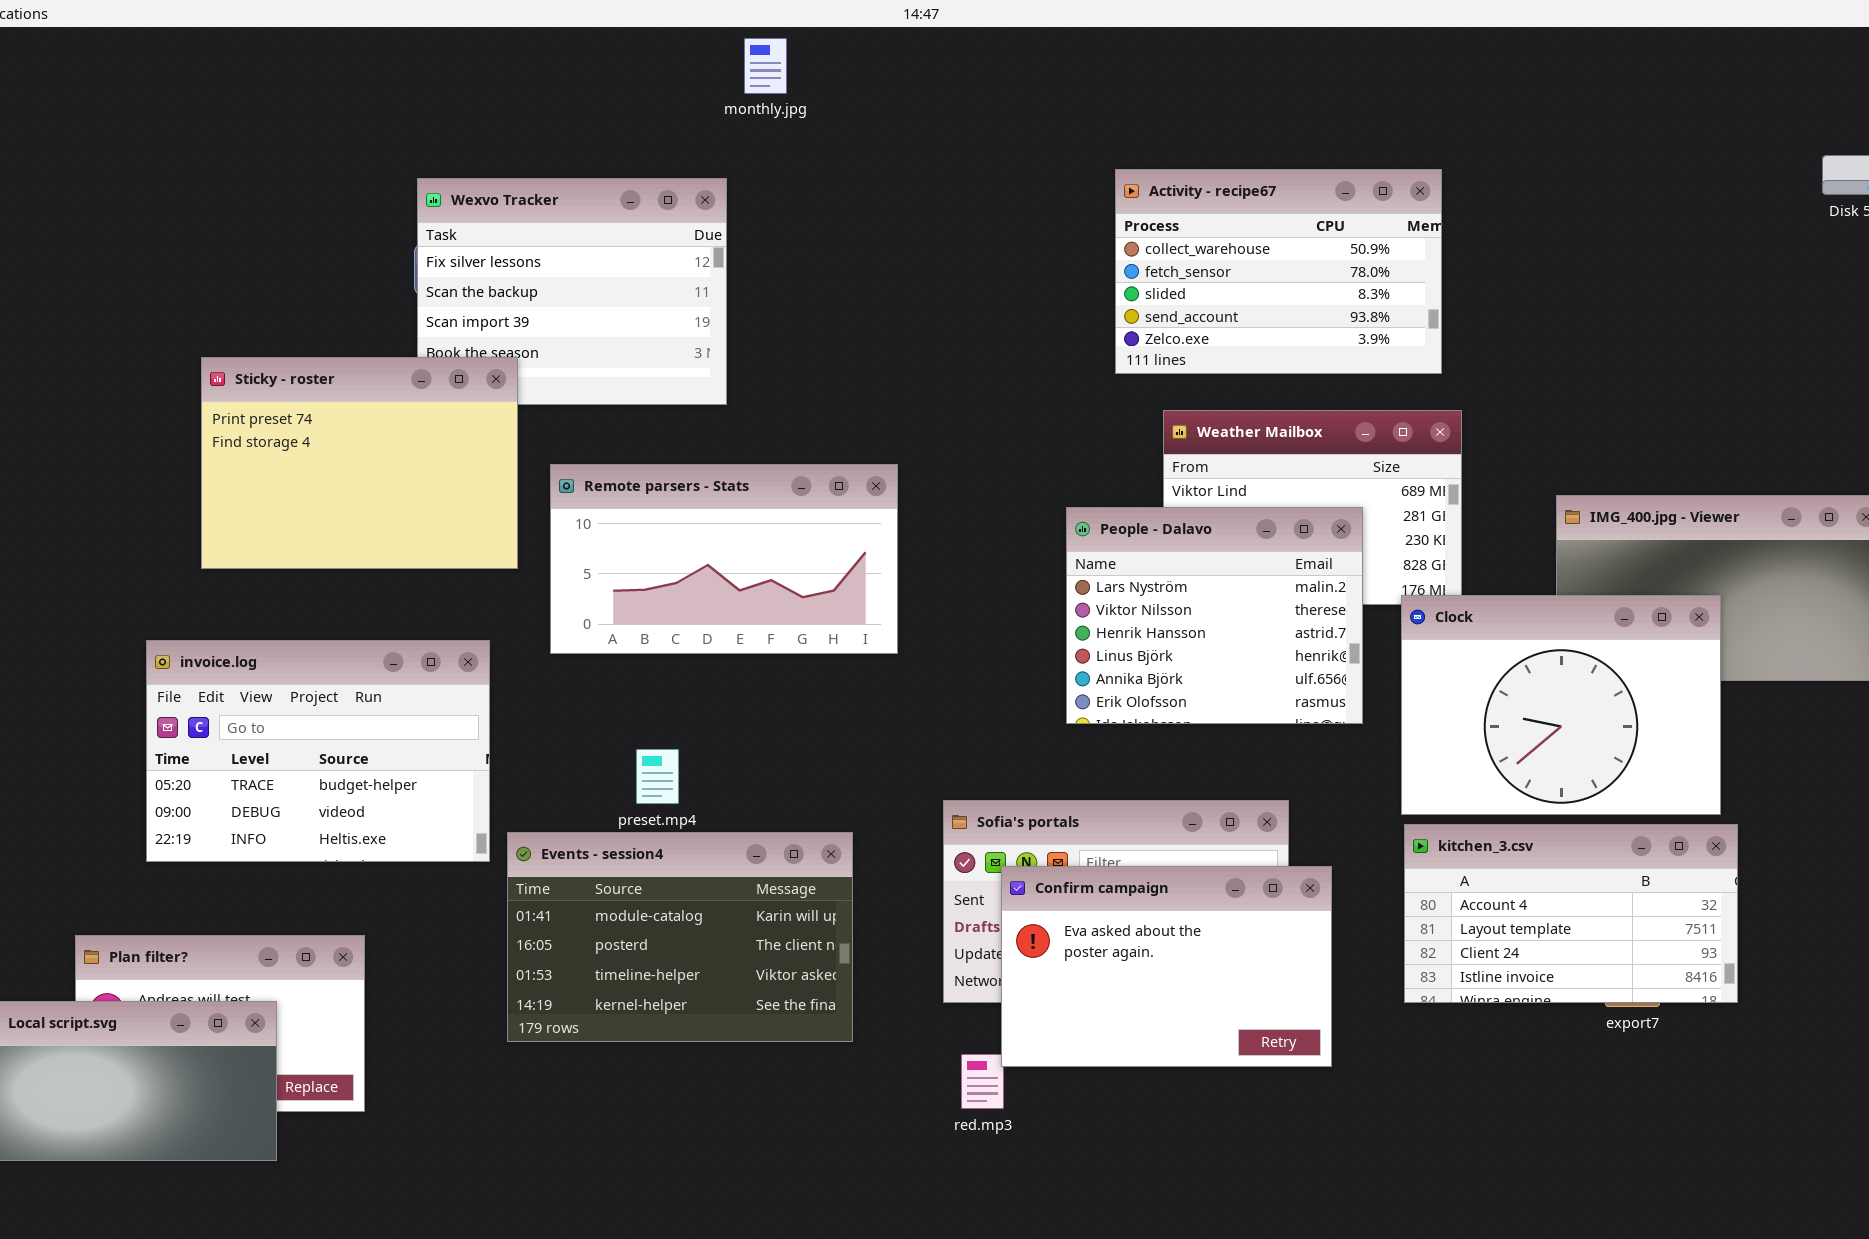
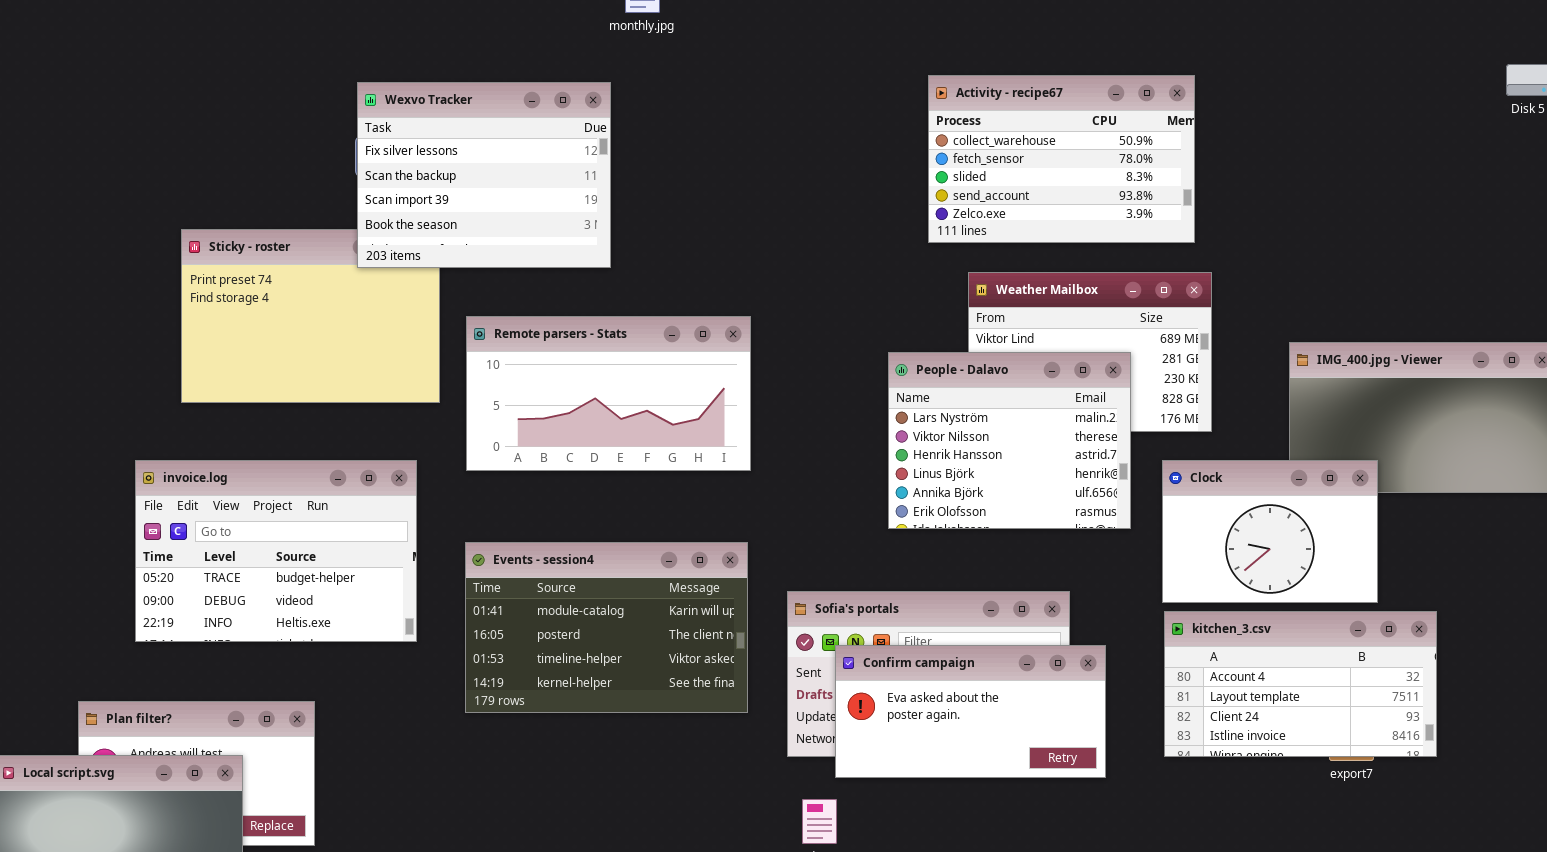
Wexvo Tracker: [417,178,727,405] -> [357,82,611,268], raised
Clock: [1401,595,1721,815] -> [1162,460,1378,603], resized
Events - session4: [507,832,853,1042] -> [465,542,748,713], moved
Confirm campaign: [1001,866,1332,1067] -> [835,645,1106,778], resized

